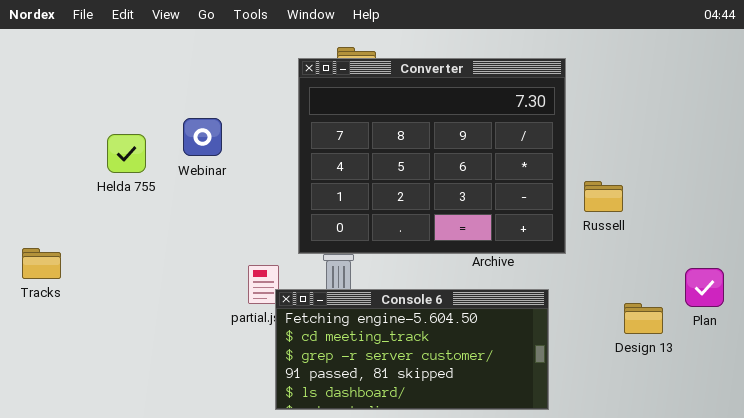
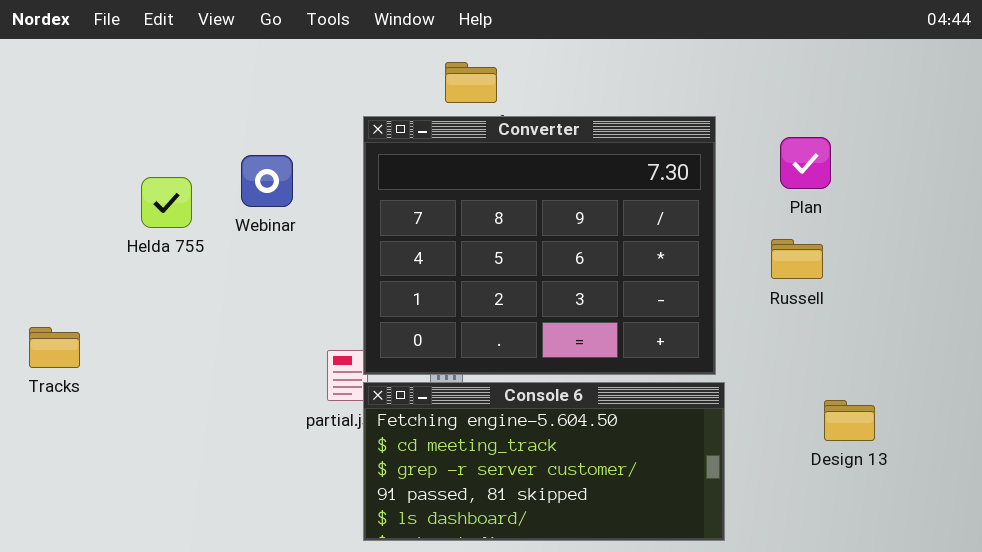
Converter: [298,58,566,254] -> [363,116,716,375], moved
Plan: [685,268,724,307] -> [780,137,831,189], moved

